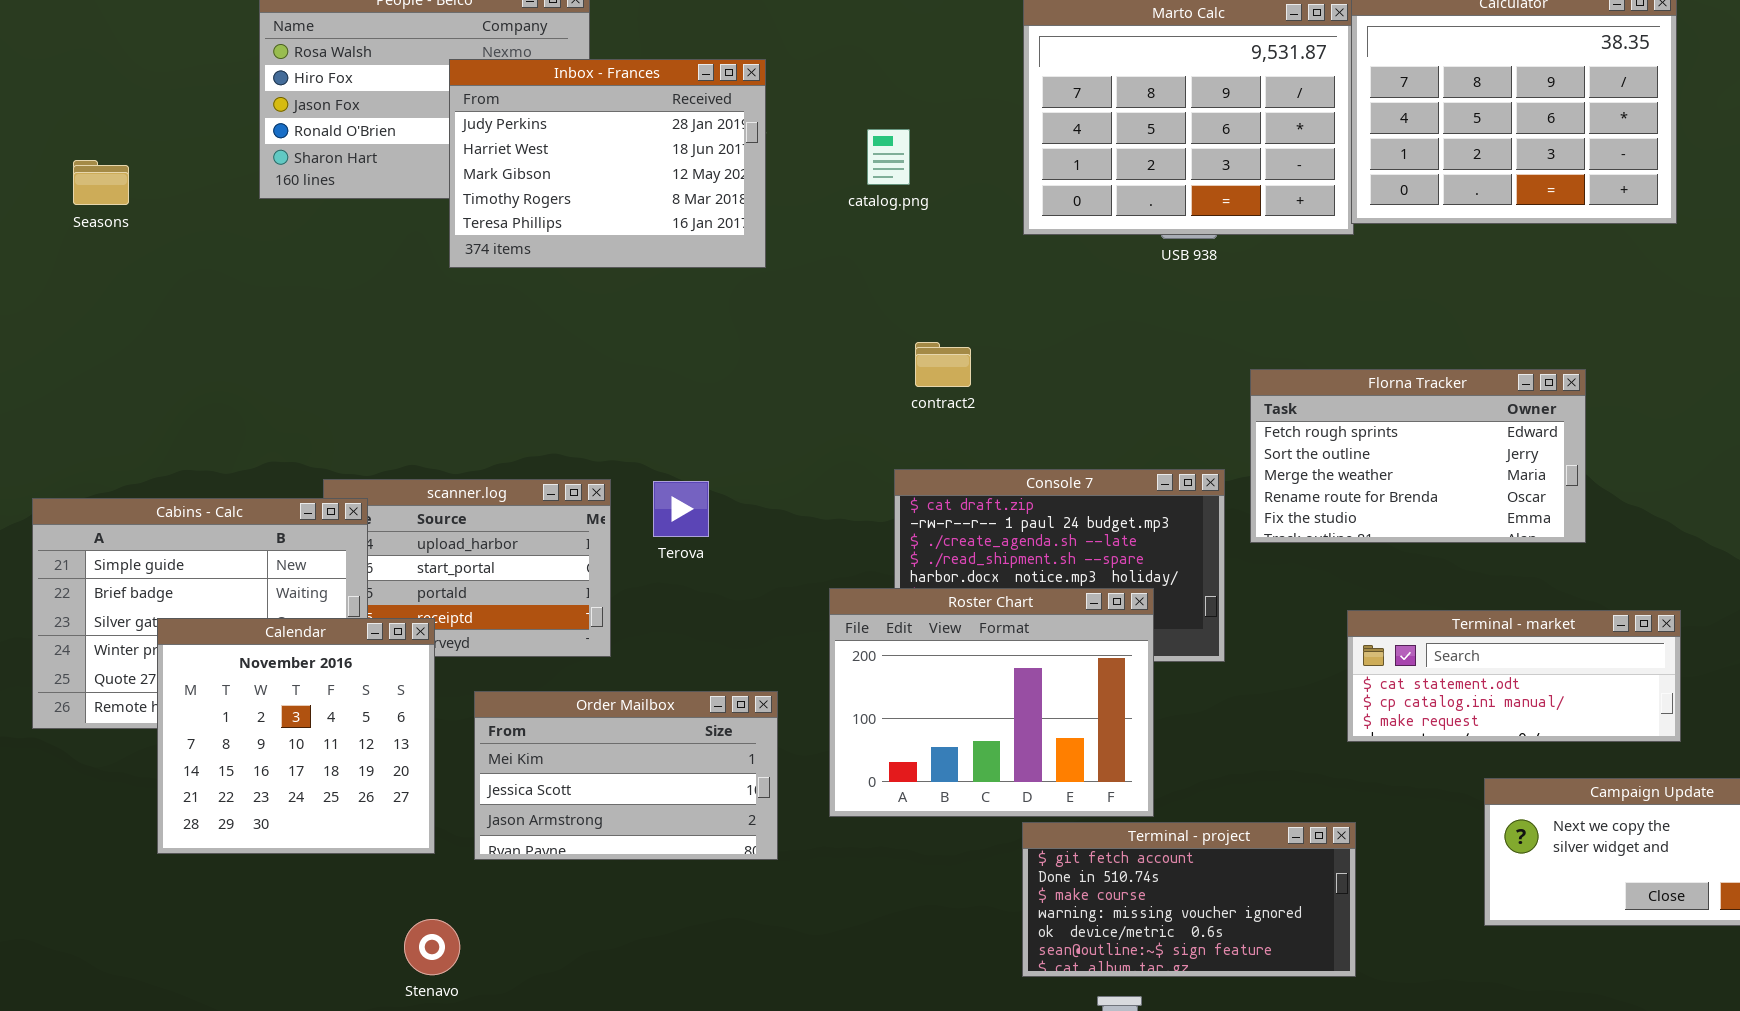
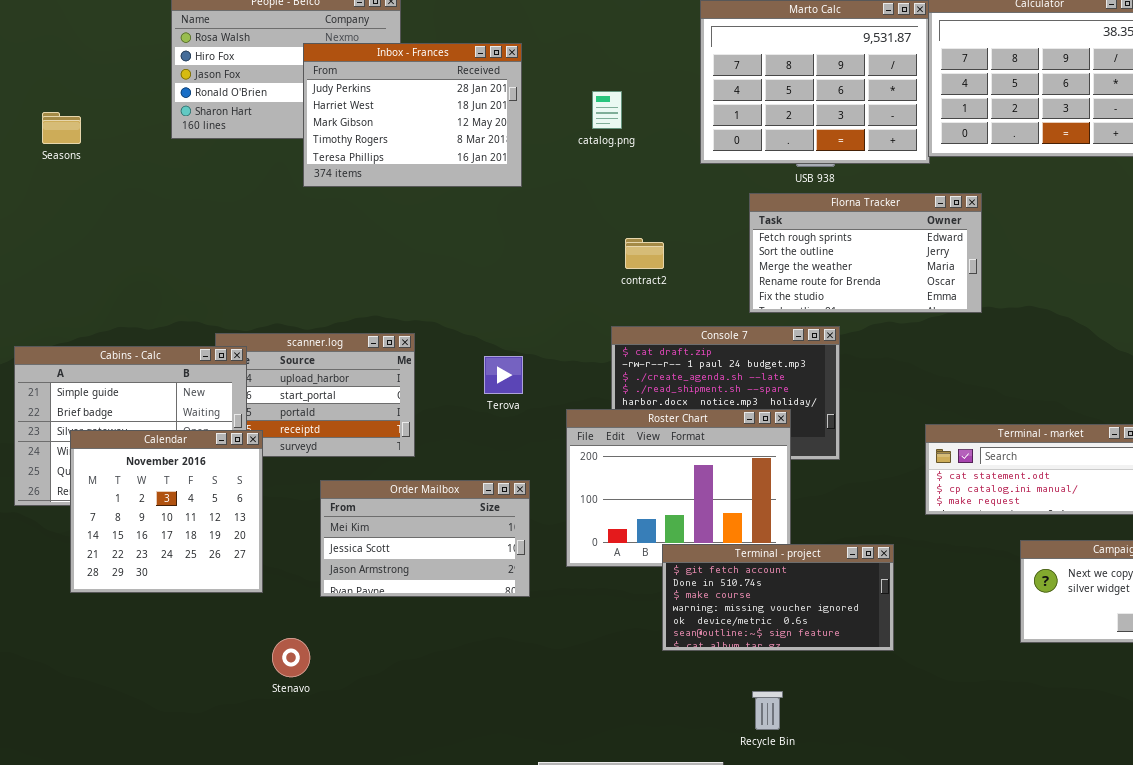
Florna Tracker: [1250,369,1586,543] -> [749,193,982,313], moved
Terova: [653,481,709,537] -> [484,356,523,394], moved
Calendar: [157,618,435,854] -> [70,430,263,593], moved
Terminal - project: [1022,822,1356,977] -> [662,544,894,651], moved

